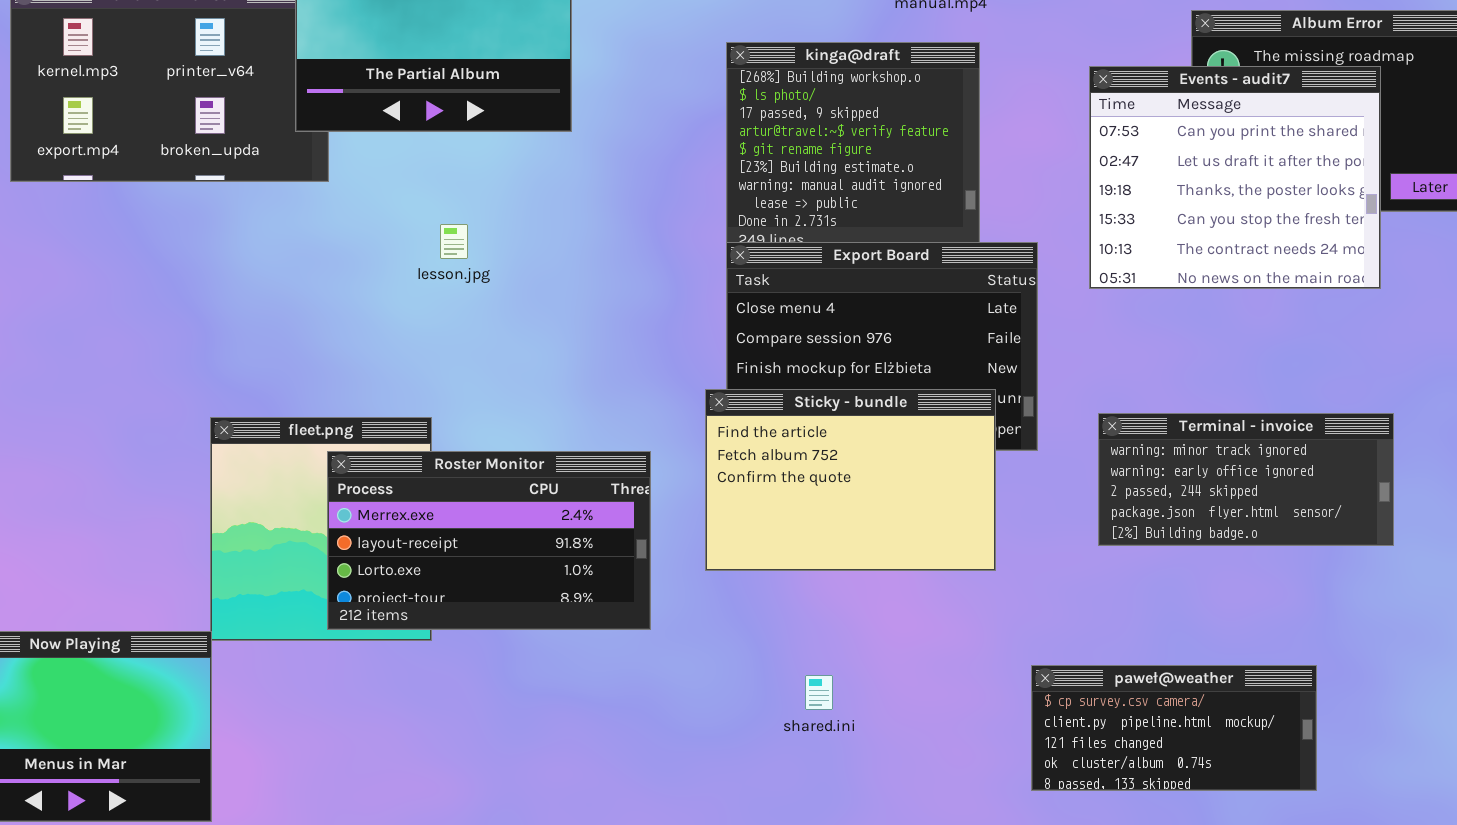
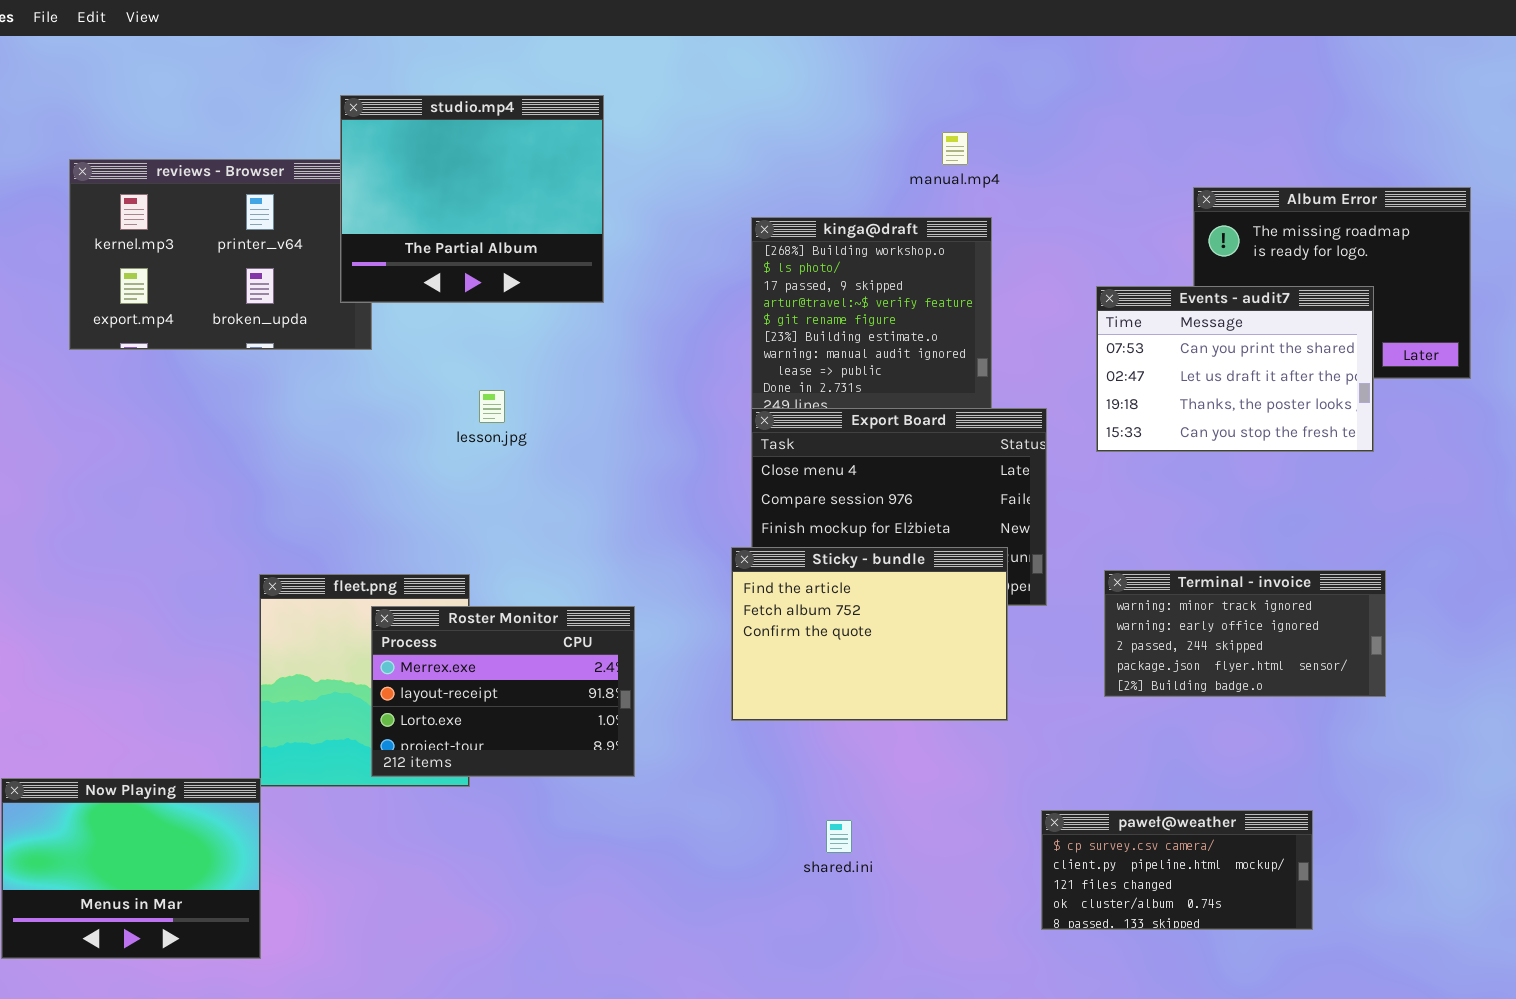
Events - audit7: [1089,66,1381,289] -> [1096,286,1374,452], resized
Roster Monitor: [327,451,651,630] -> [371,606,635,777], resized

